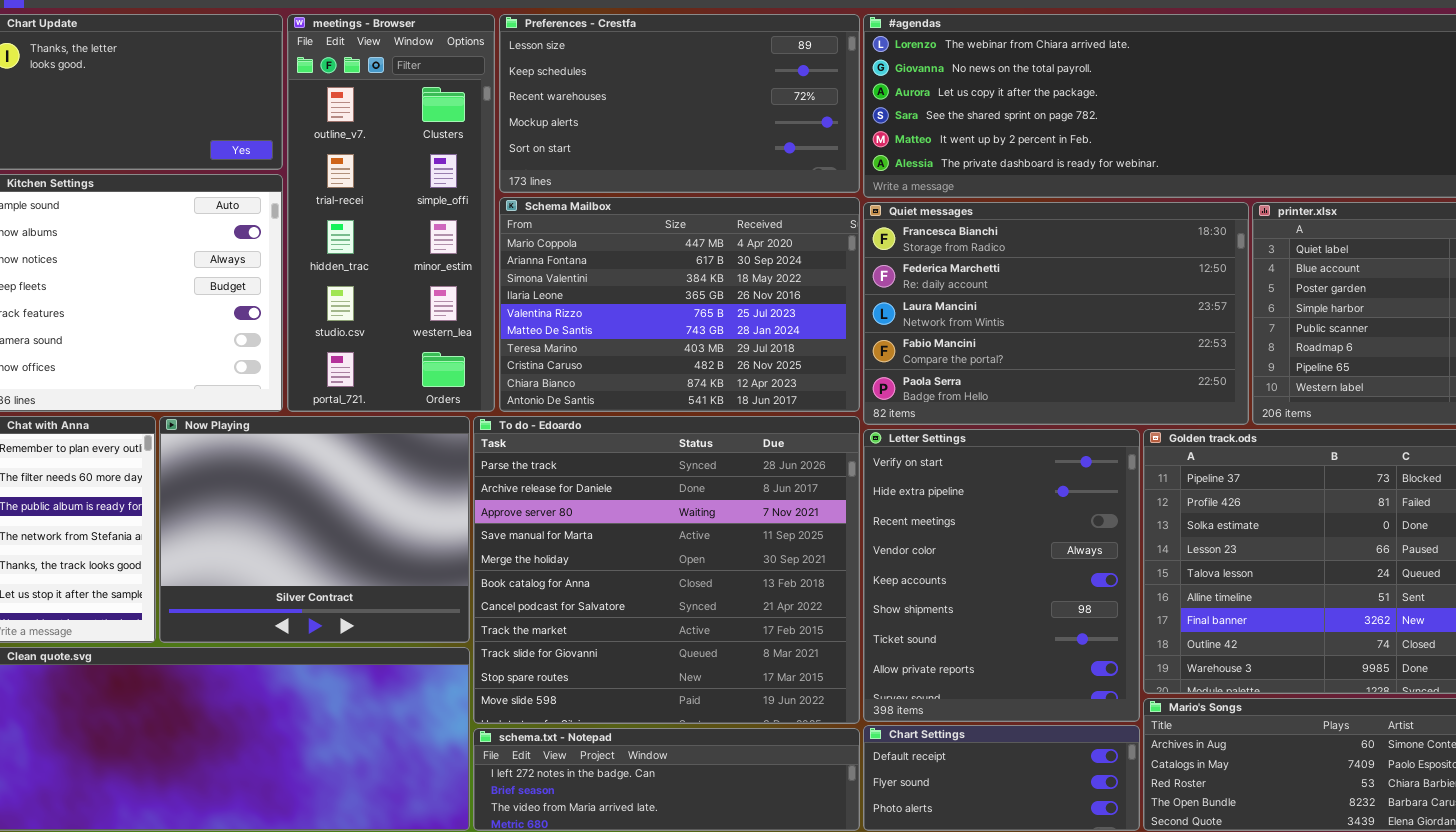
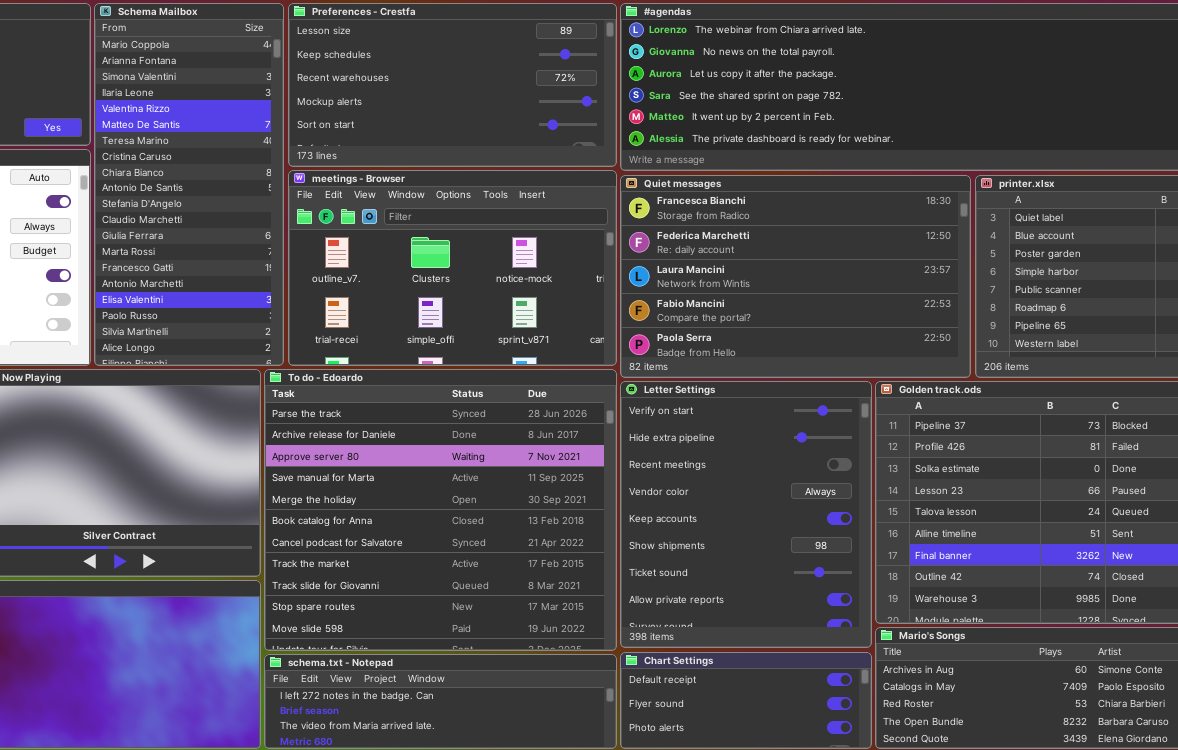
meetings - Browser: [287,14,495,412] -> [288,170,617,366], moved, resized
Schema Mailbox: [499,197,860,412] -> [94,3,284,366], moved, resized

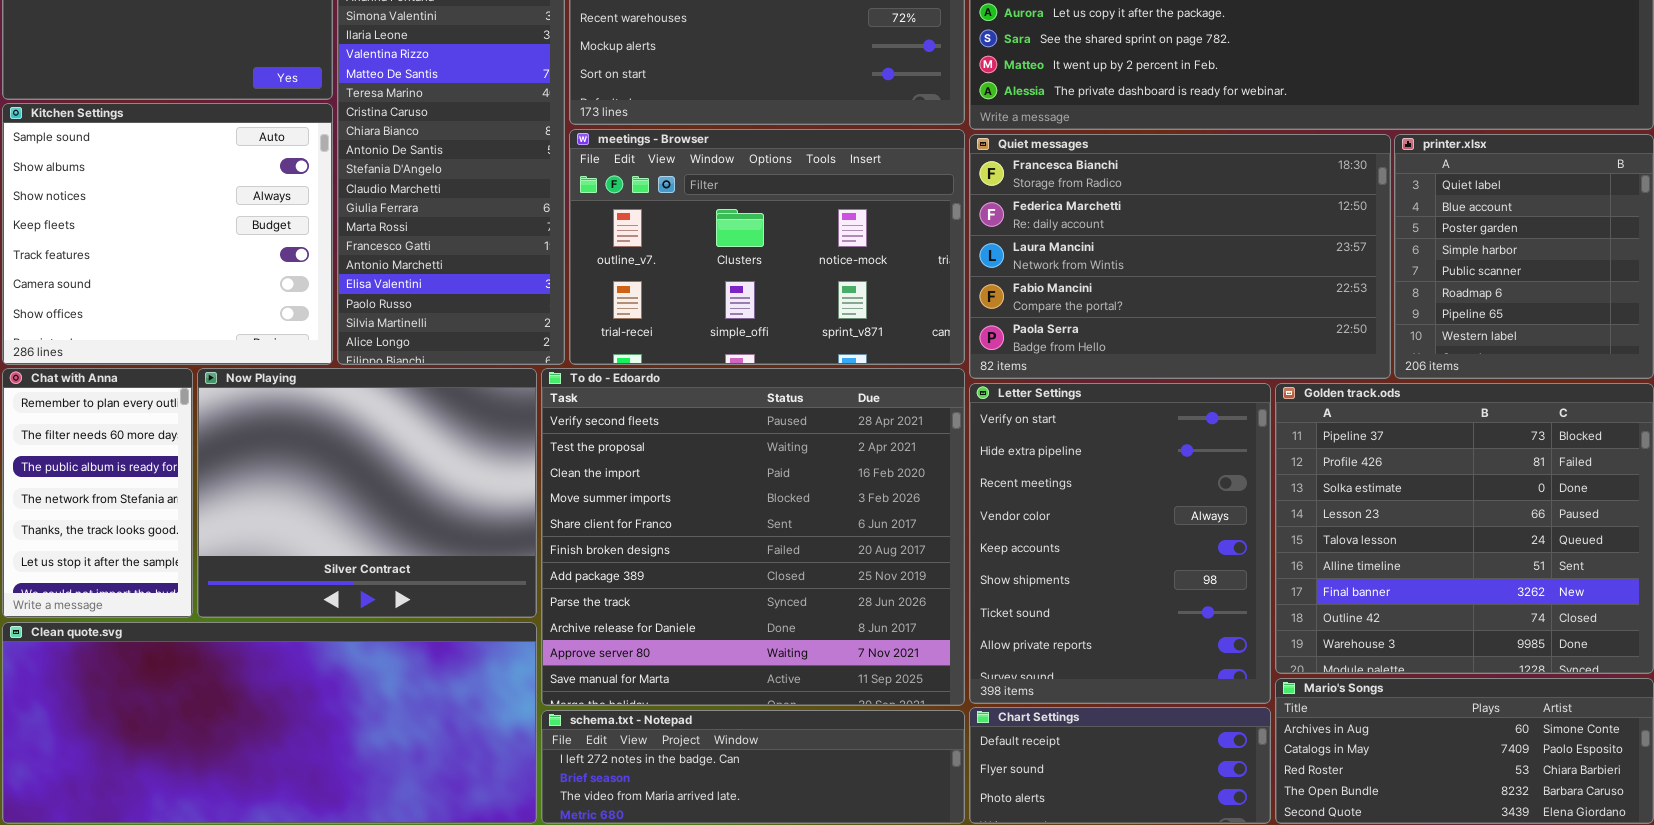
To do - Edoardo: [264,369,617,651] -> [541,368,965,706], scrolled up 7 rows

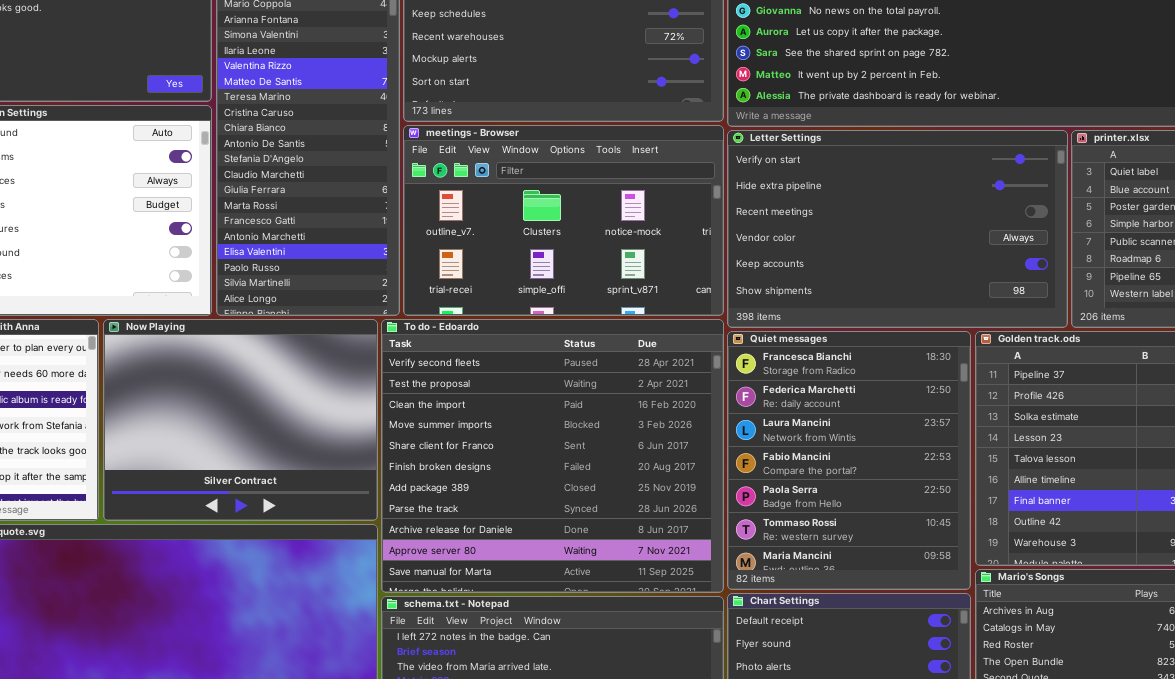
Quiet messages: [969,134,1391,379] -> [727,331,971,590], moved, resized
Letter Settings: [969,383,1271,704] -> [727,130,1068,328], moved, resized

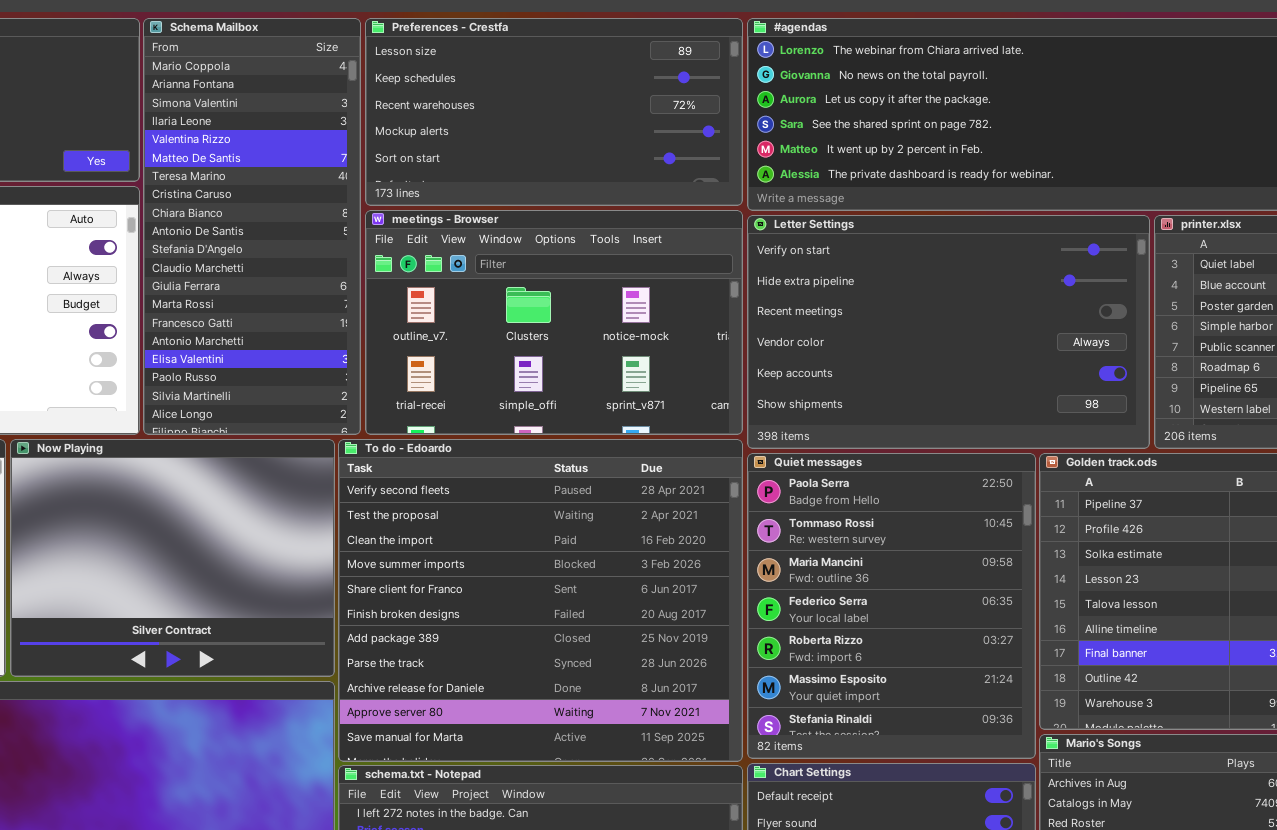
Quiet messages: [727,331,971,590] -> [747,453,1036,759], scrolled down 4 rows

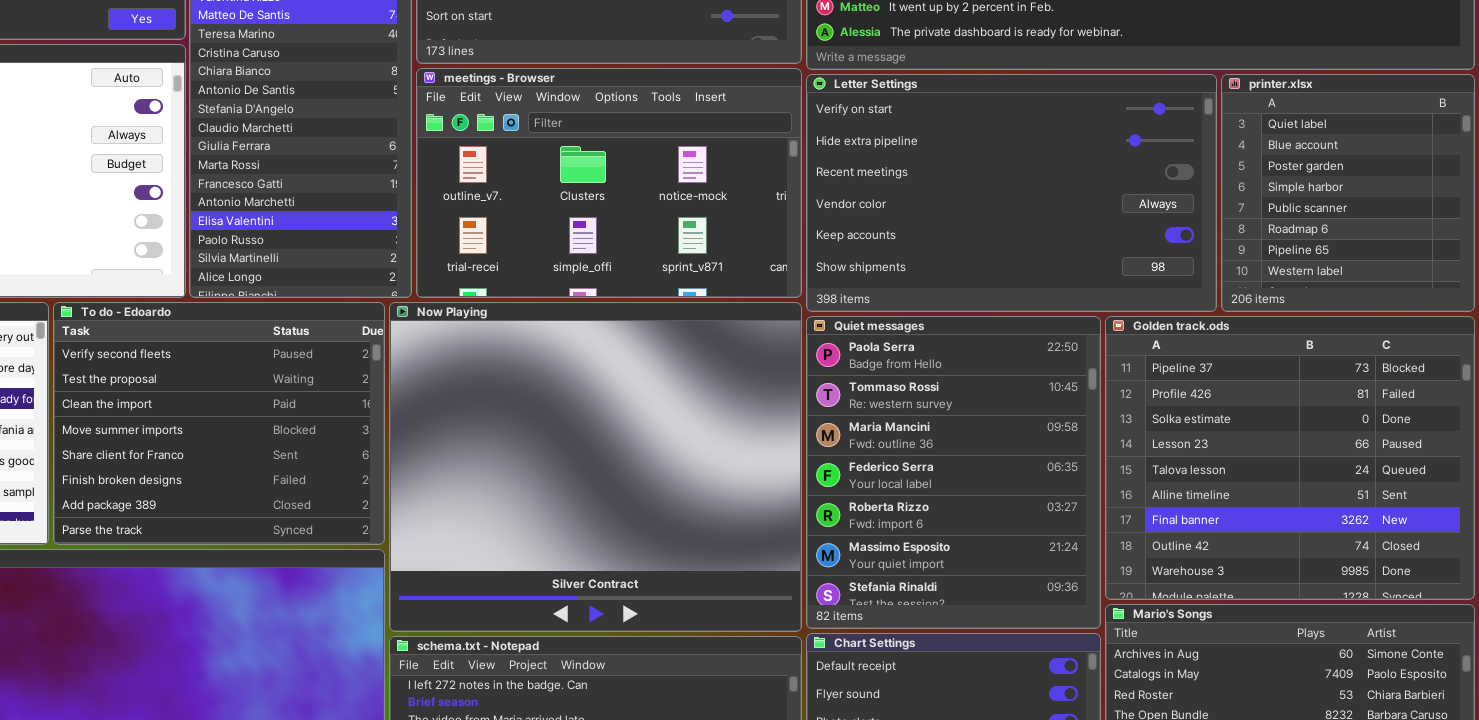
Now Playing: [10,439,335,677] -> [389,302,802,632], moved, resized
To do - Edoardo: [338,439,743,762] -> [53,302,385,545], moved, resized

